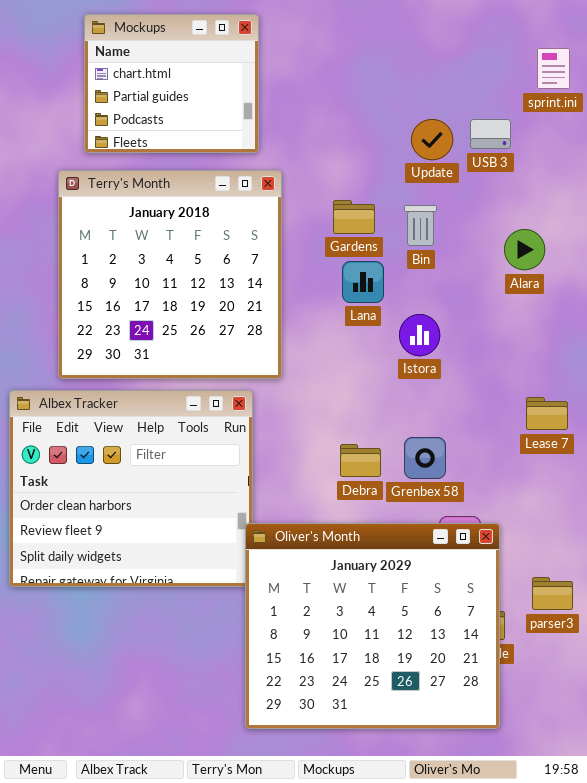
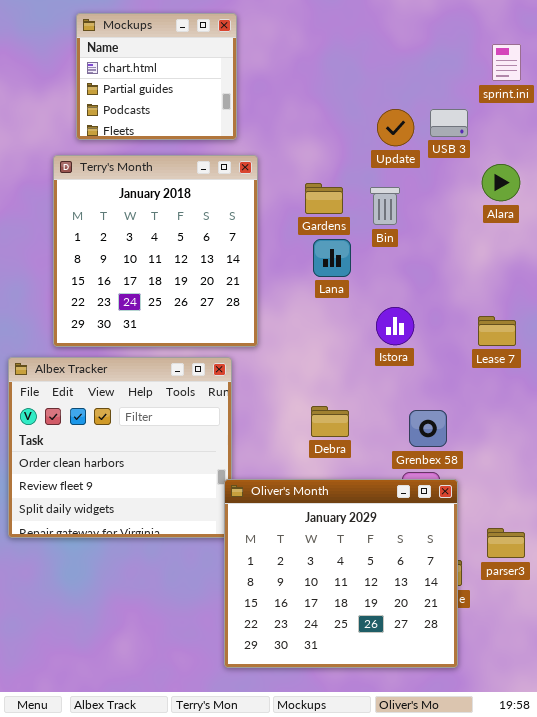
Alara: [504,229,545,270] -> [482,164,520,201], moved
Istora: [399,314,440,356] -> [376,307,414,345], moved
Lease 7: [526,397,568,430] -> [478,316,516,346], moved
Grenbex 58: [404,437,446,479] -> [409,410,447,447], moved

